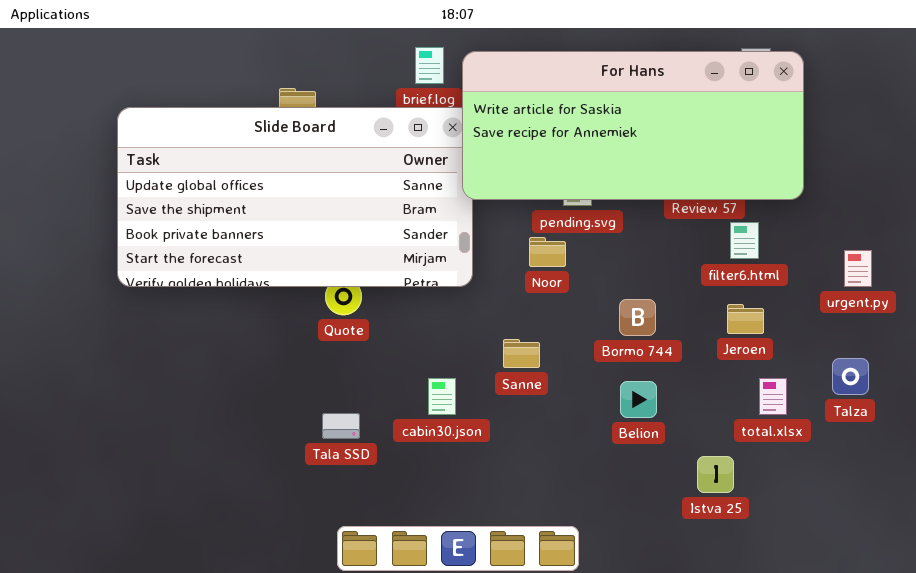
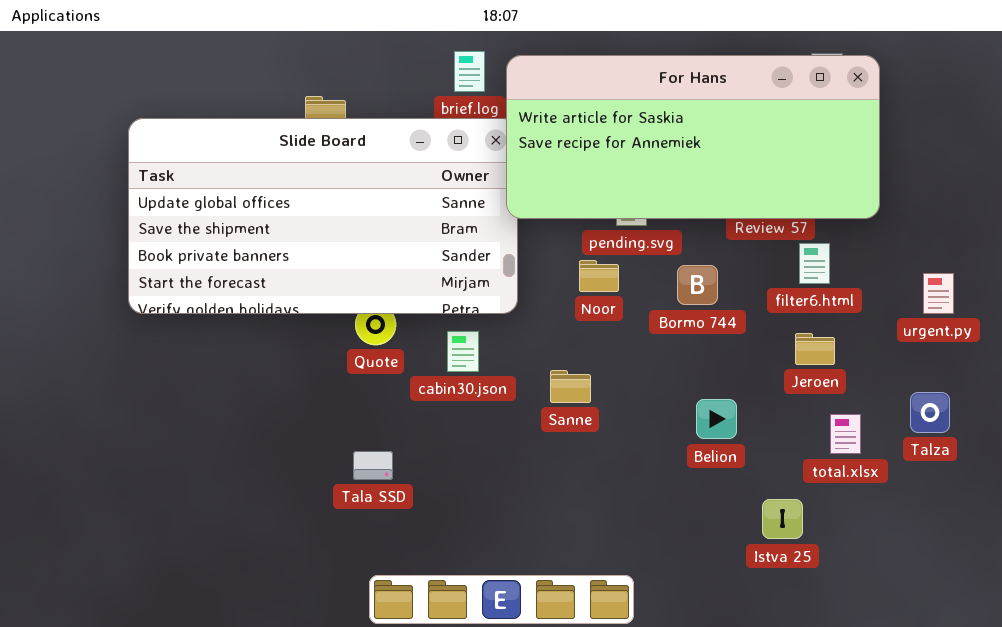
Bormo 744: [619,299,656,336] -> [677,265,718,305], moved
cabin30.json: [428,378,456,415] -> [447,331,479,372], moved
Belion: [620,381,657,418] -> [696,399,737,439], moved

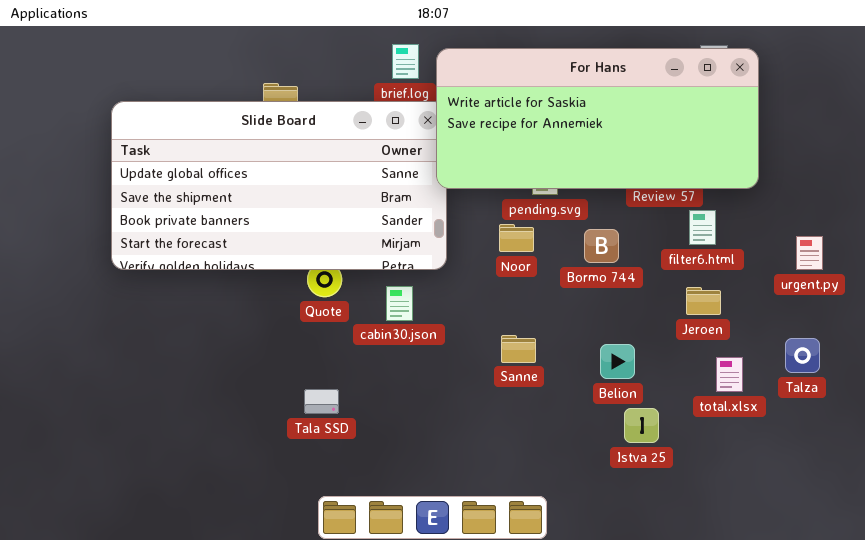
Sanne: [550,370,591,403] -> [501,335,536,363], moved
Istva 25: [762,499,803,539] -> [624,408,659,443], moved

